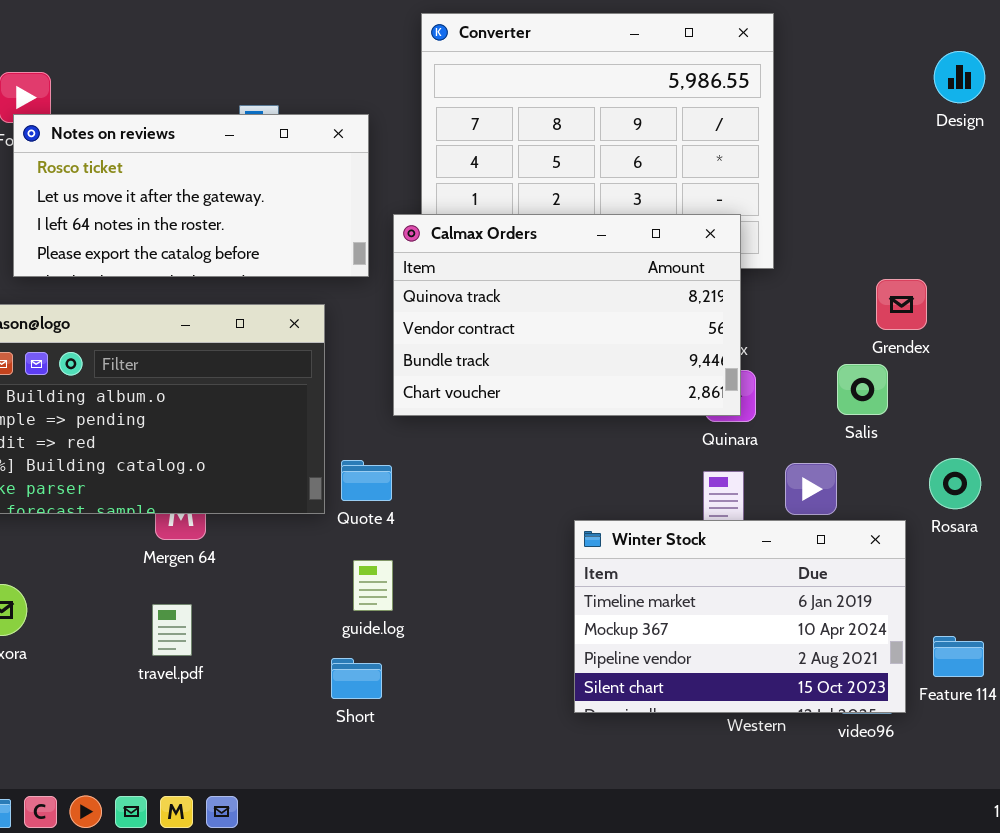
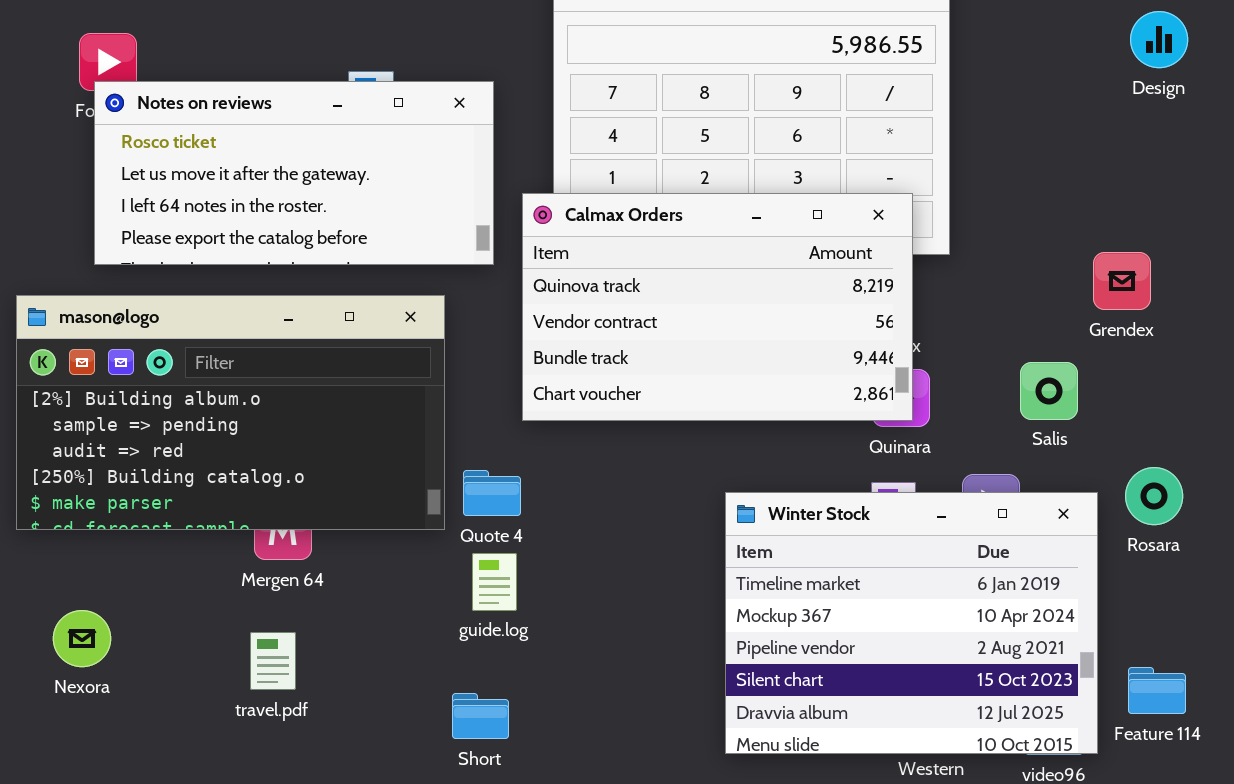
Grendex: [876,279,927,330] -> [1093,252,1151,310], moved
Winter Stock: [574,520,906,713] -> [725,492,1098,754], resized
guide.log: [353,560,393,611] -> [472,553,517,611], moved

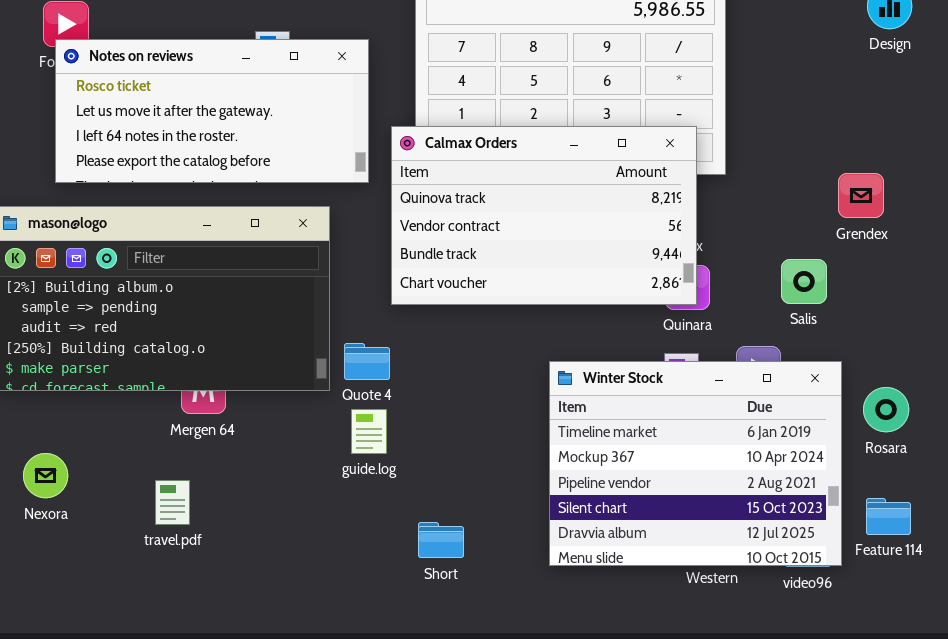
Rosara: [1125,467,1183,525] -> [863,387,909,432], moved
travel.pdf: [250,632,296,690] -> [155,480,190,525], moved
Short: [452,693,509,739] -> [418,522,464,558], moved

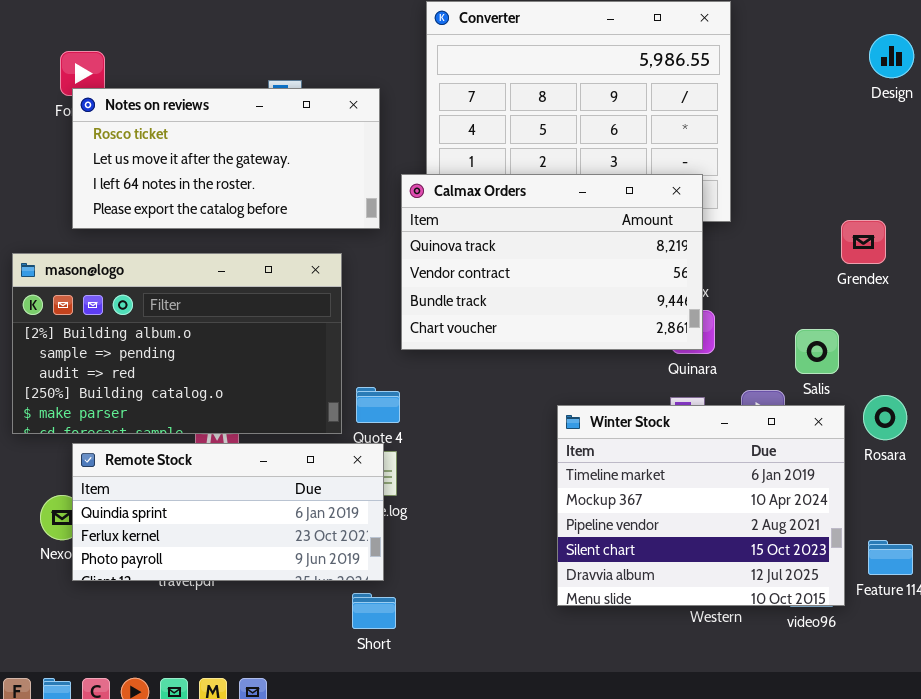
Salis: [781,259,827,304] -> [795,329,839,374], moved
Rosara: [863,387,909,432] -> [863,395,907,440], moved
Remote Stock: none -> [72,443,384,581], opened
Short: [418,522,464,558] -> [352,593,396,629], moved

